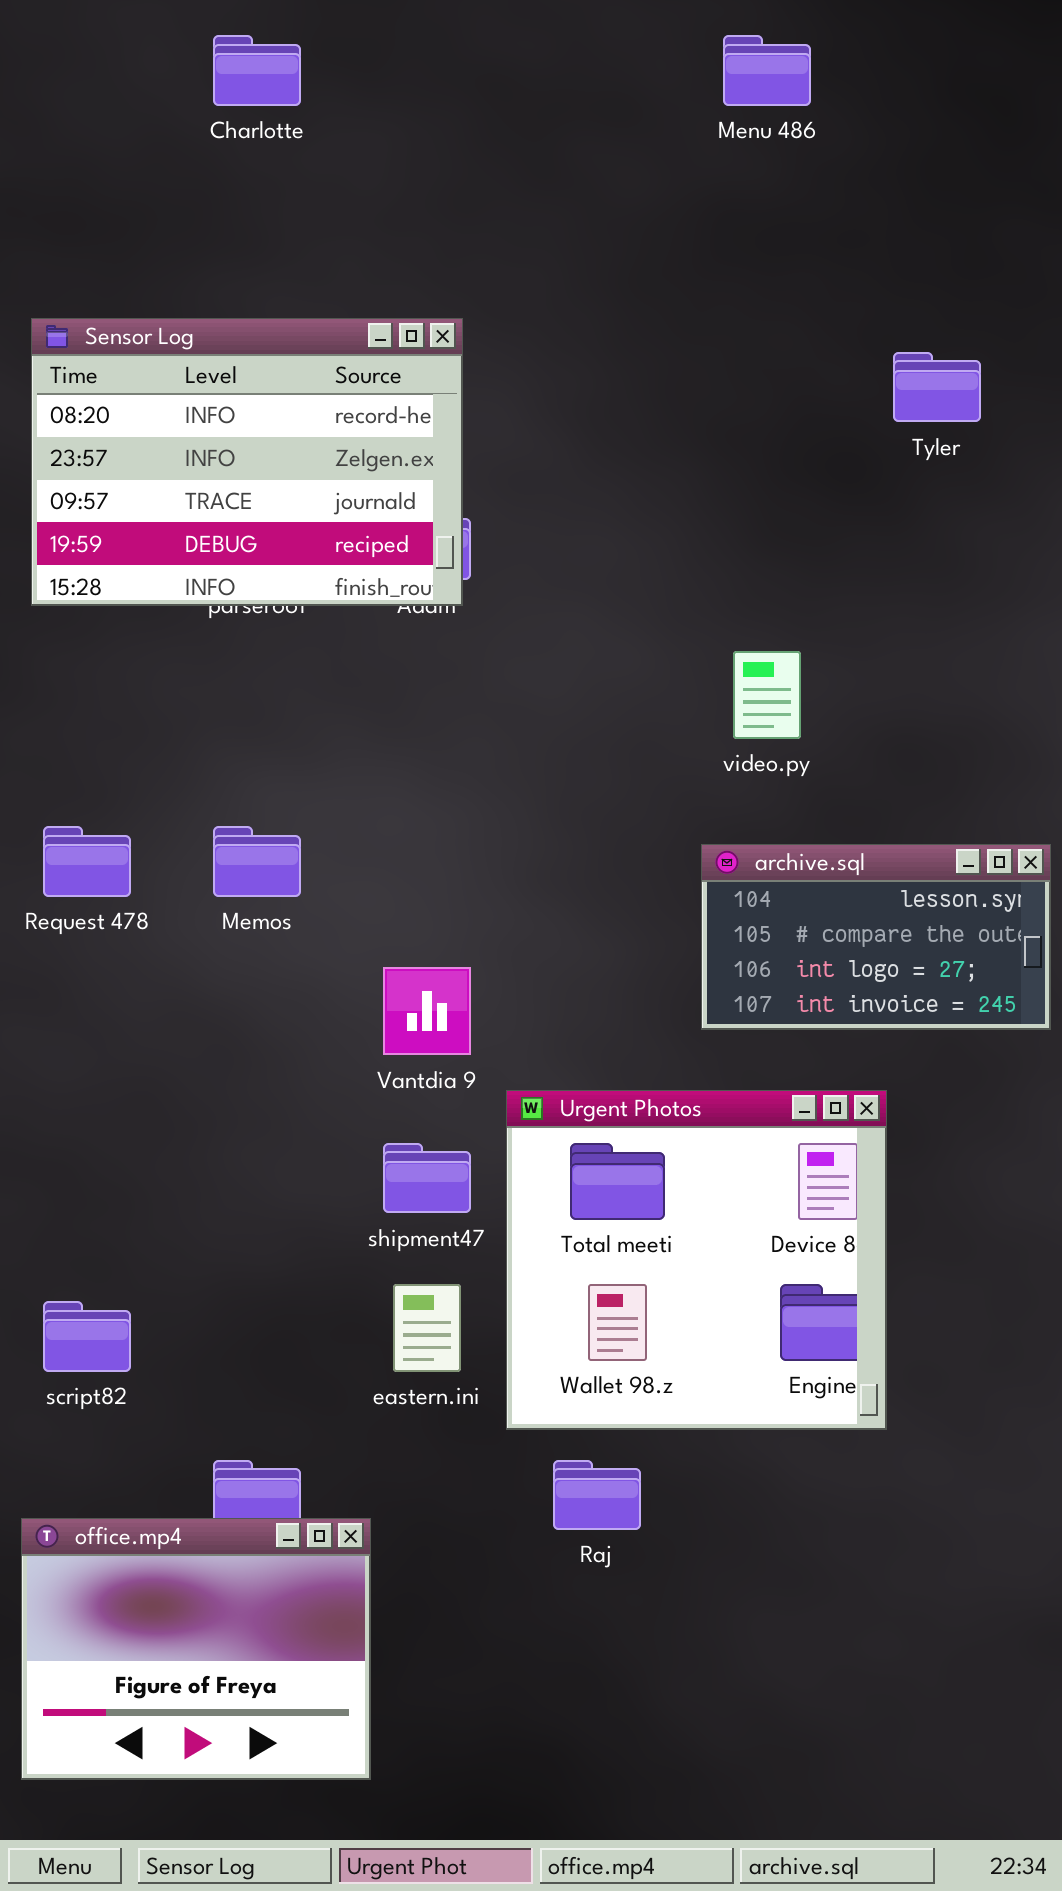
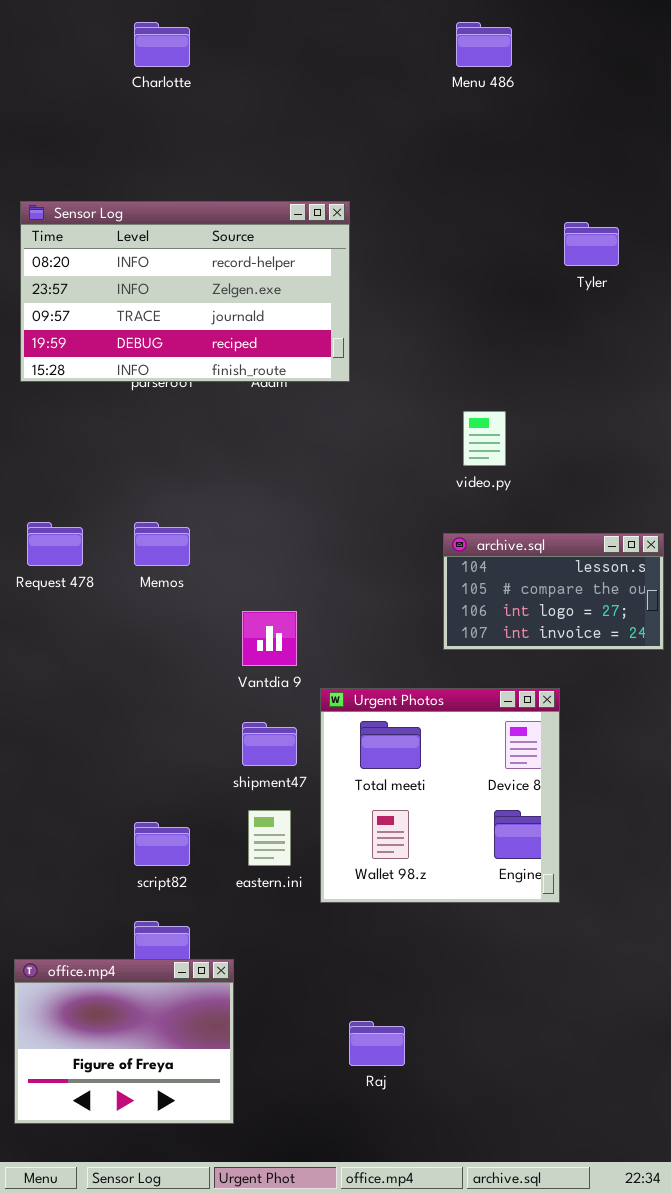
Sensor Log: [31,318,463,606] -> [20,201,350,382], resized
script82: [43,1301,131,1372] -> [134,822,190,866], moved
Raj: [553,1460,641,1530] -> [349,1021,405,1066], moved

